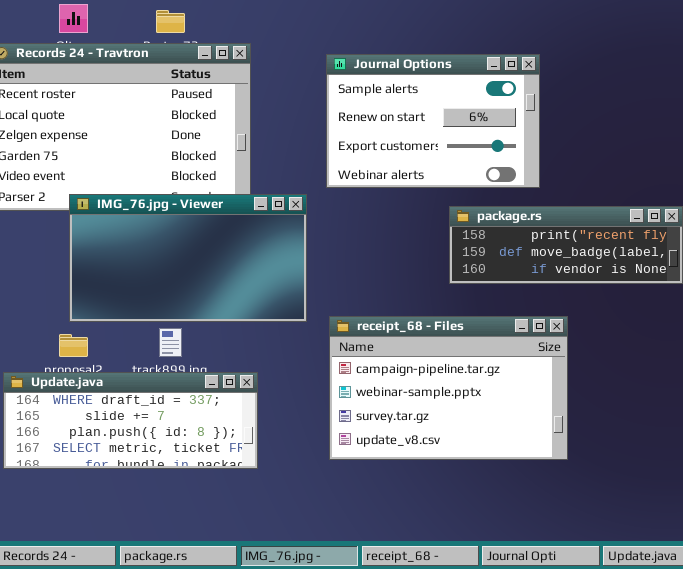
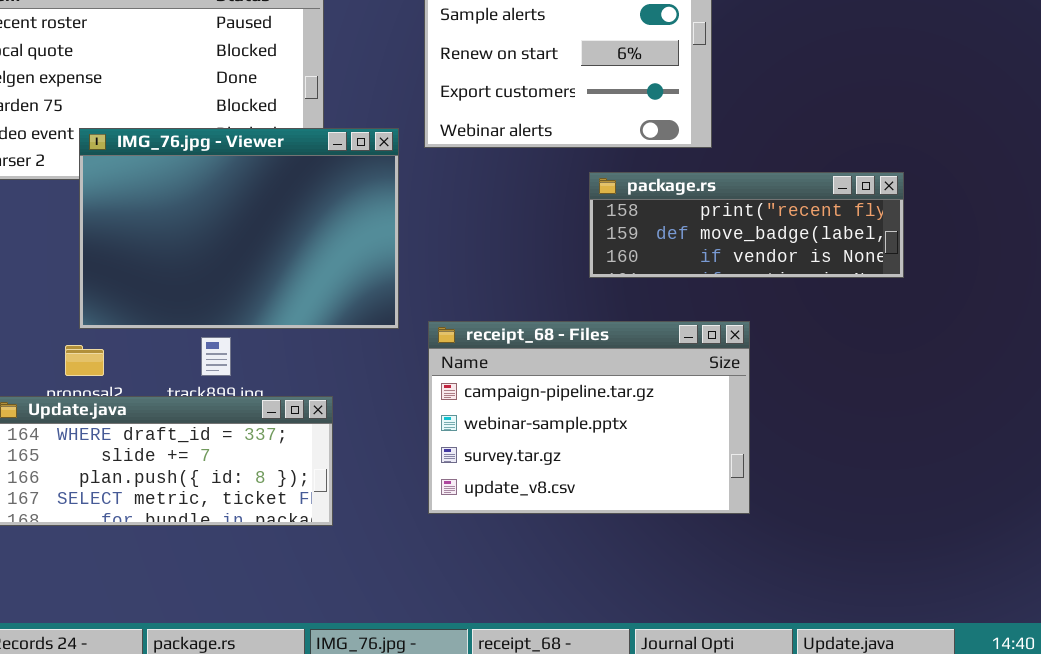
IMG_76.jpg - Viewer: [69,194,307,322] -> [79,128,399,329], resized

